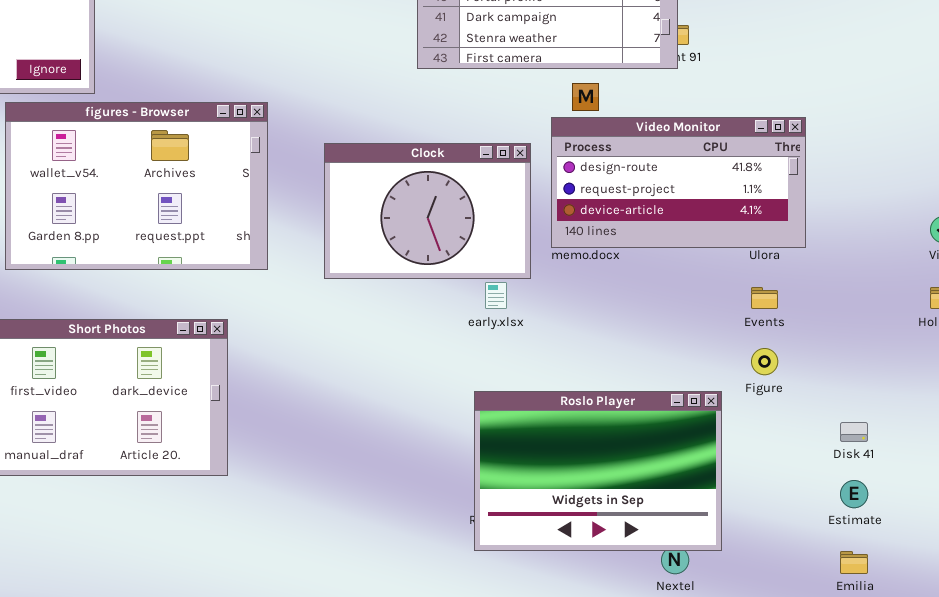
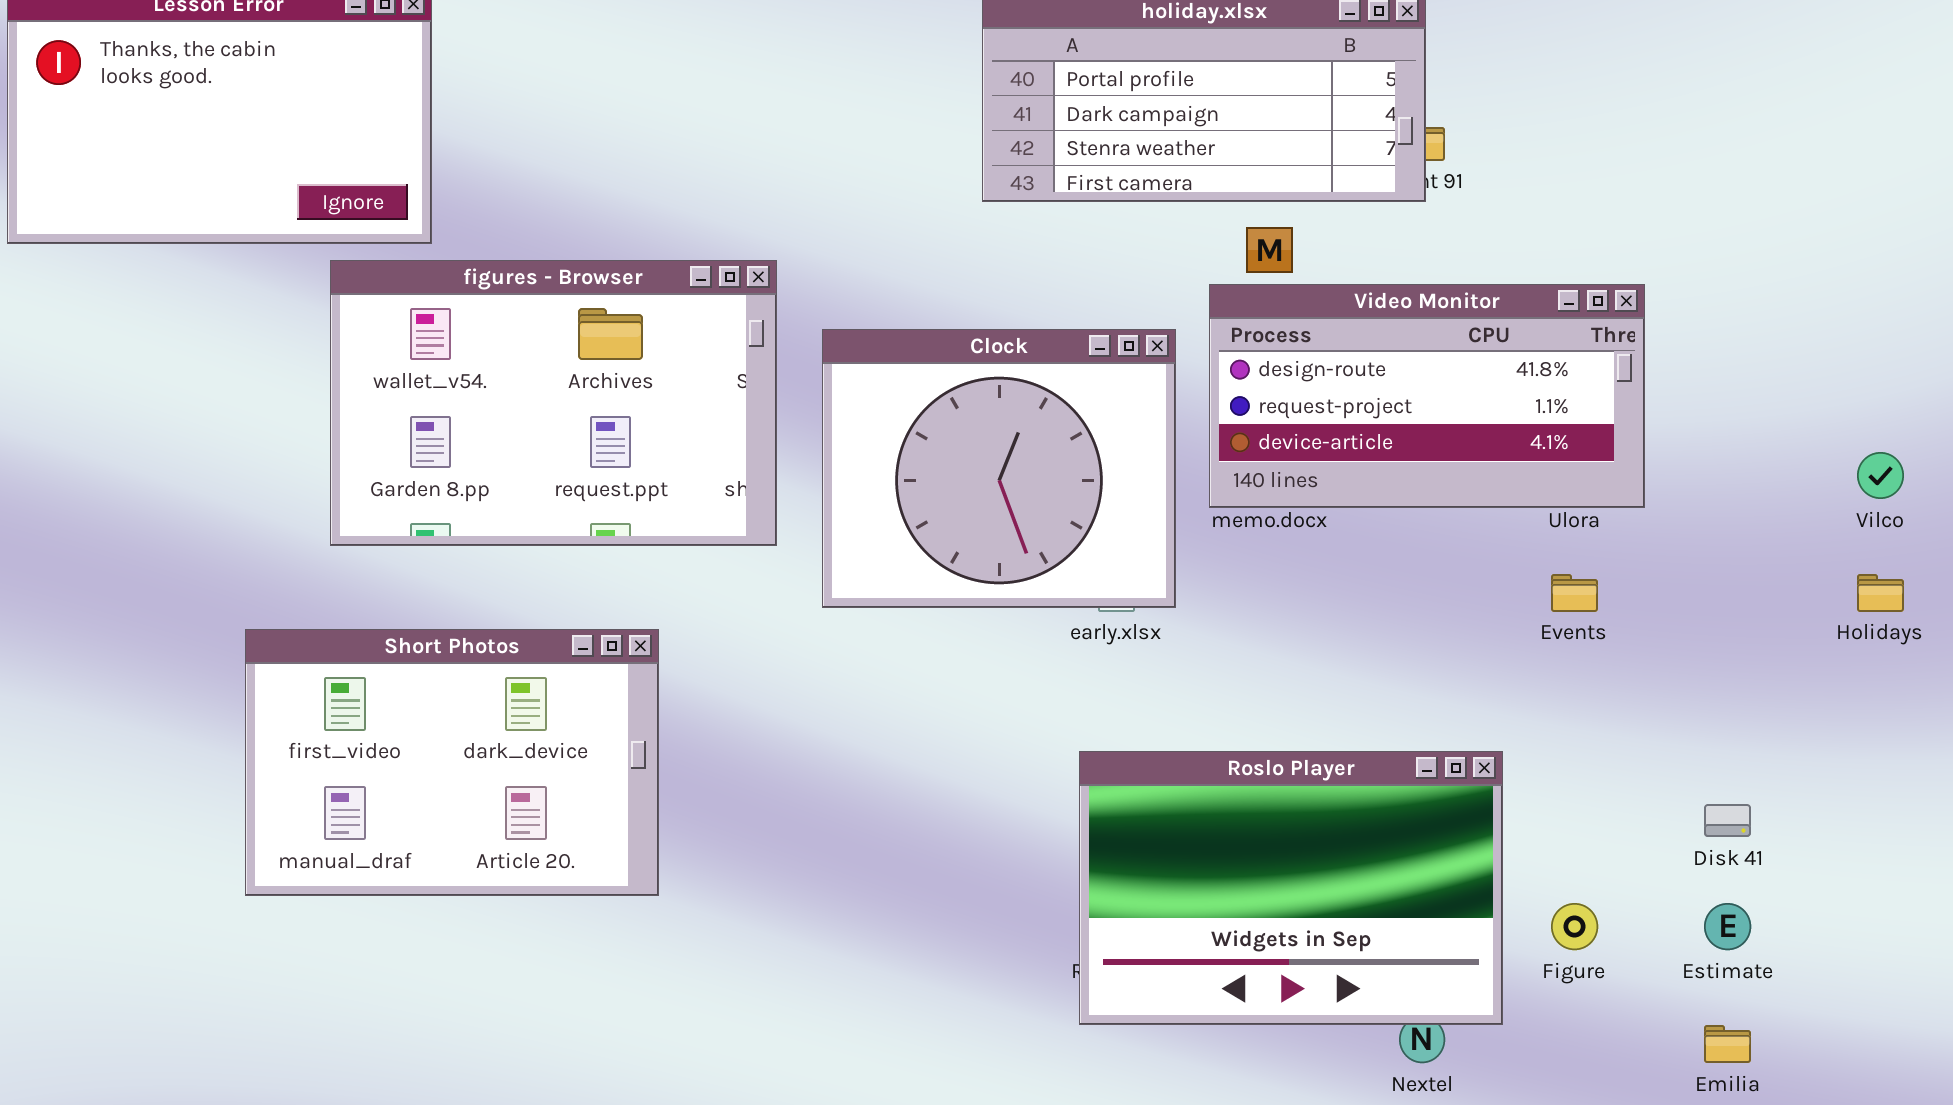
figures - Browser: [5,102,268,270] -> [330,260,777,546], moved
Clock: [324,143,531,279] -> [822,329,1176,608], resized
Figure: [751,348,778,375] -> [1551,903,1598,950], moved

